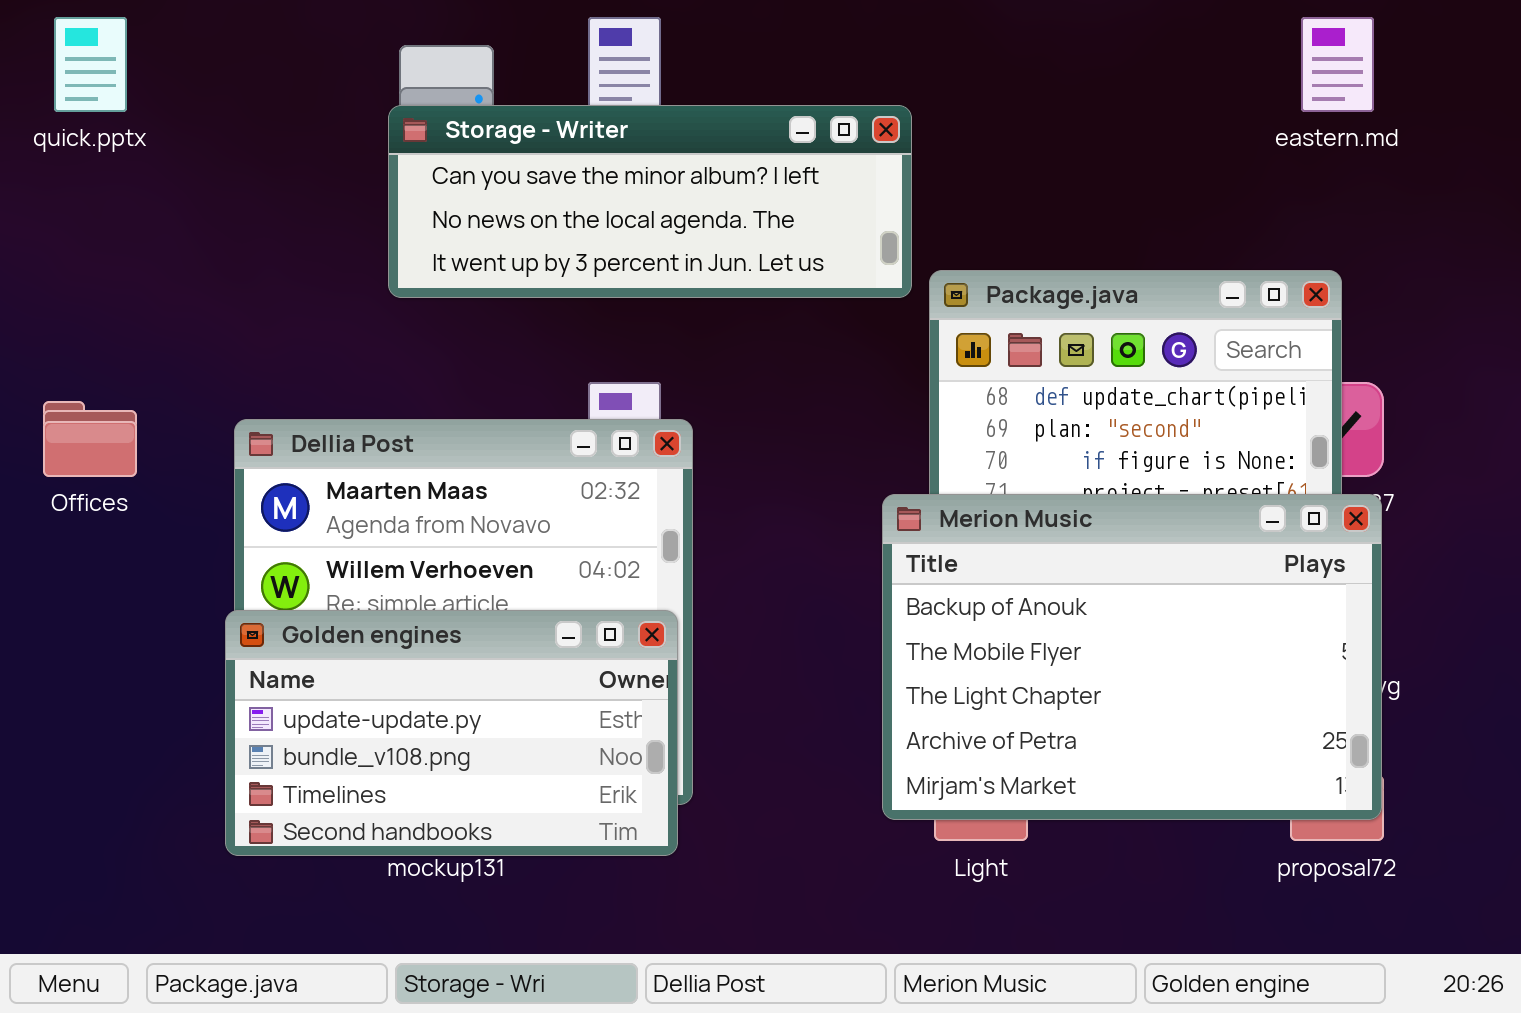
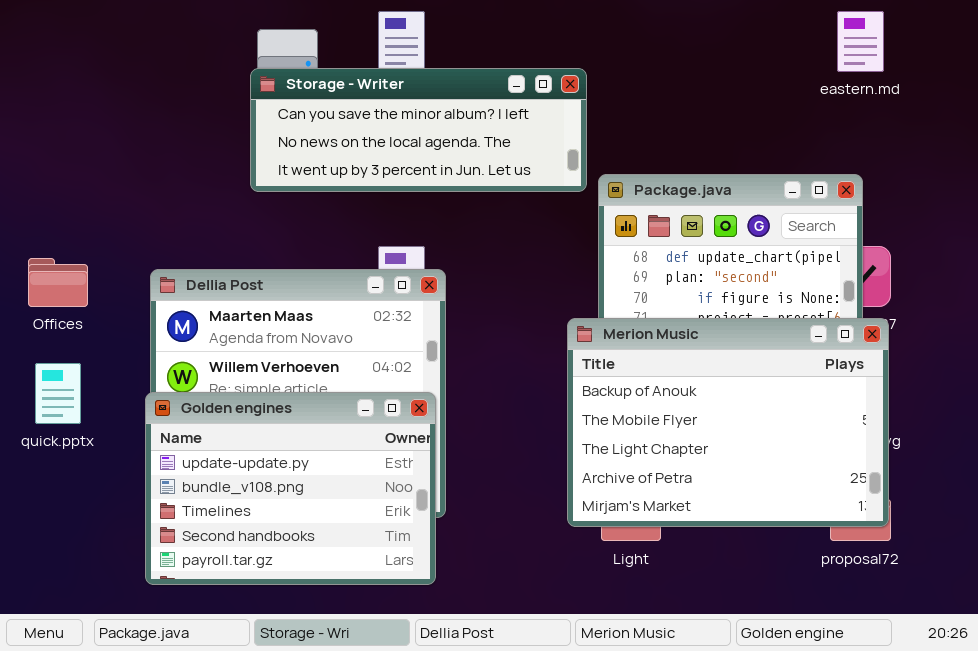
quick.pptx: [54,17,127,112] -> [35,363,81,424], moved
Golden engines: [225,610,678,856] -> [145,392,436,585], resized

